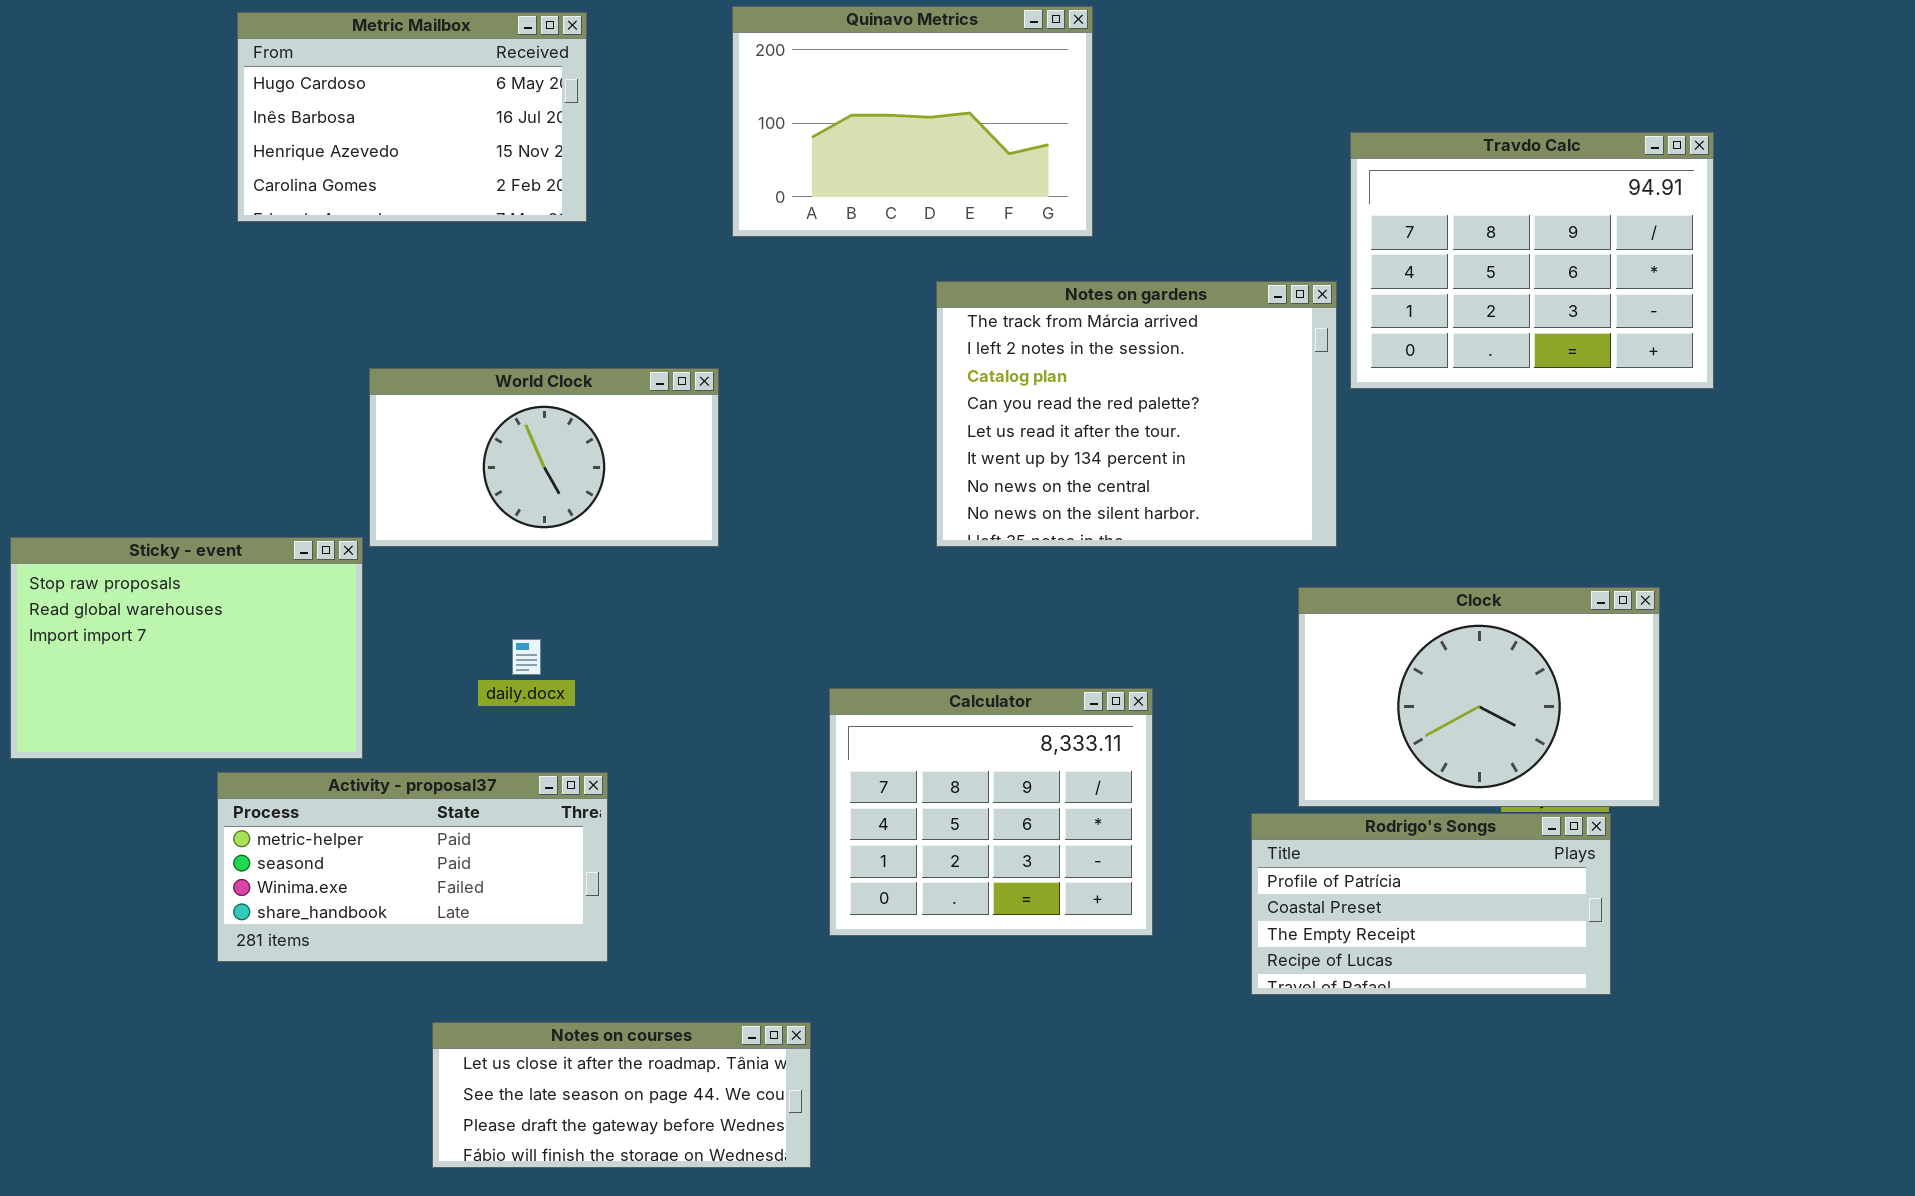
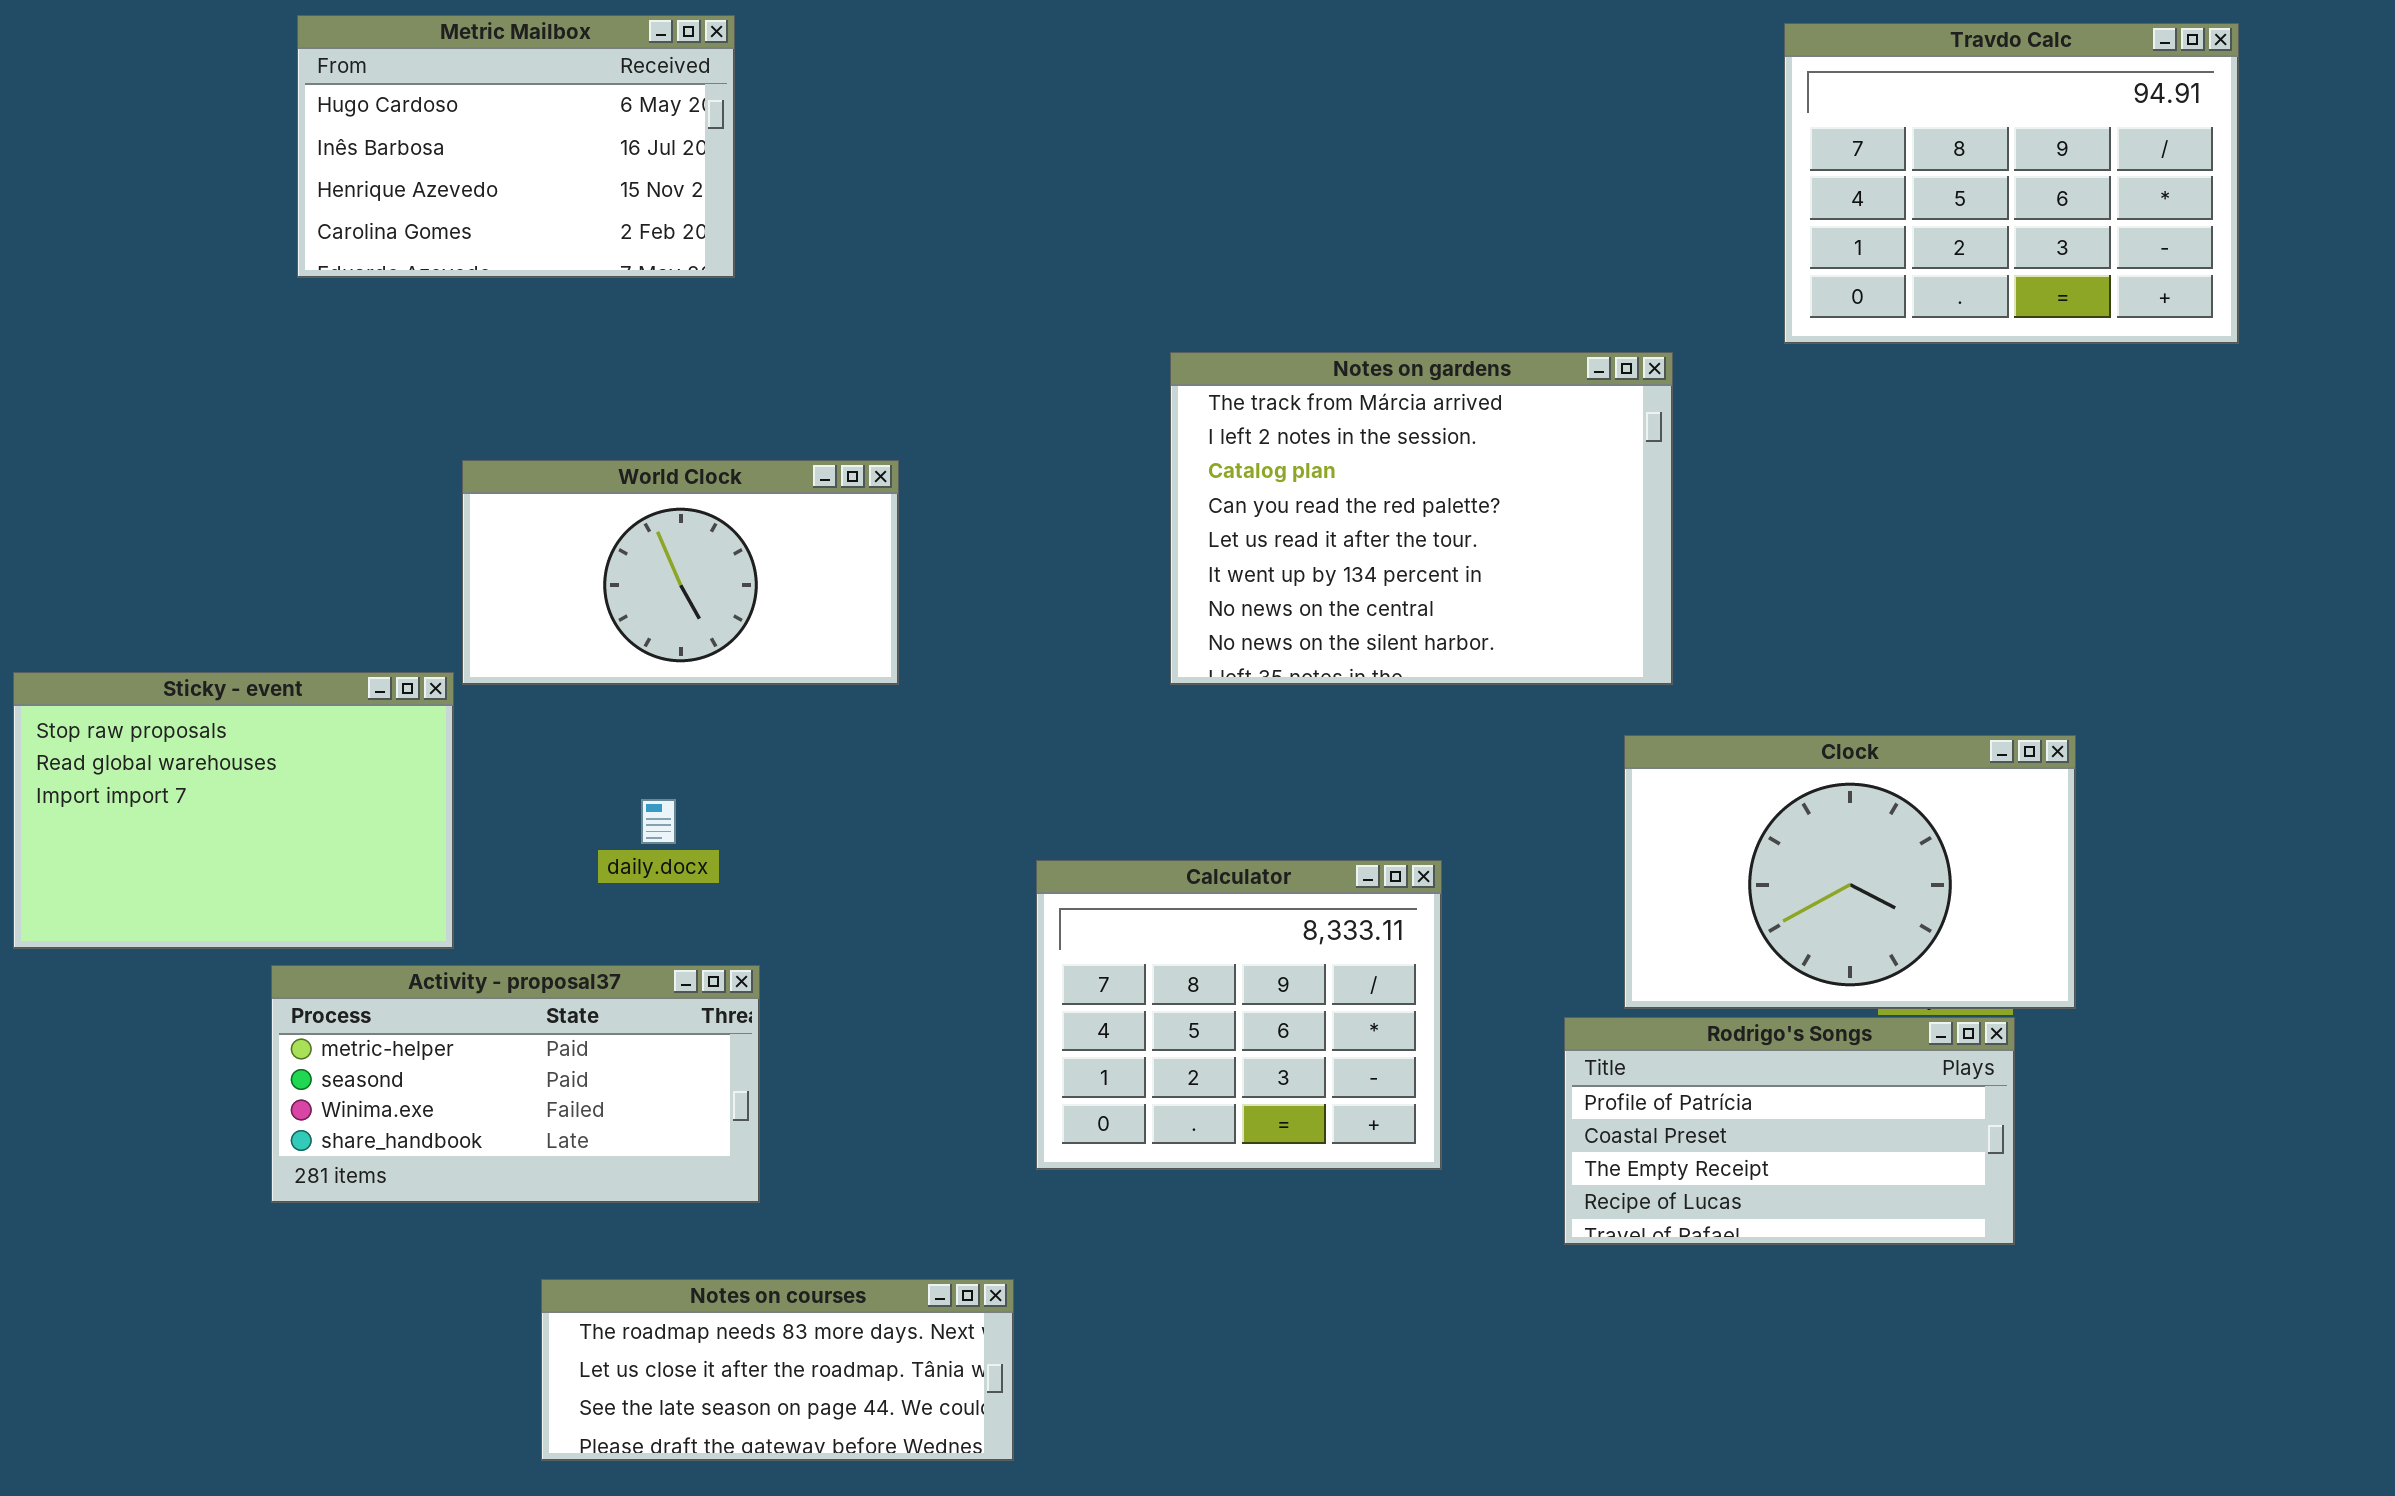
Quinavo Metrics: [732,6,1093,237] -> none, closed
Travdo Calc: [1350,132,1714,389] -> [1784,23,2239,344], moved
Notes on courses: [432,1022,811,1168] -> [541,1279,1014,1461], scrolled up 1 row

